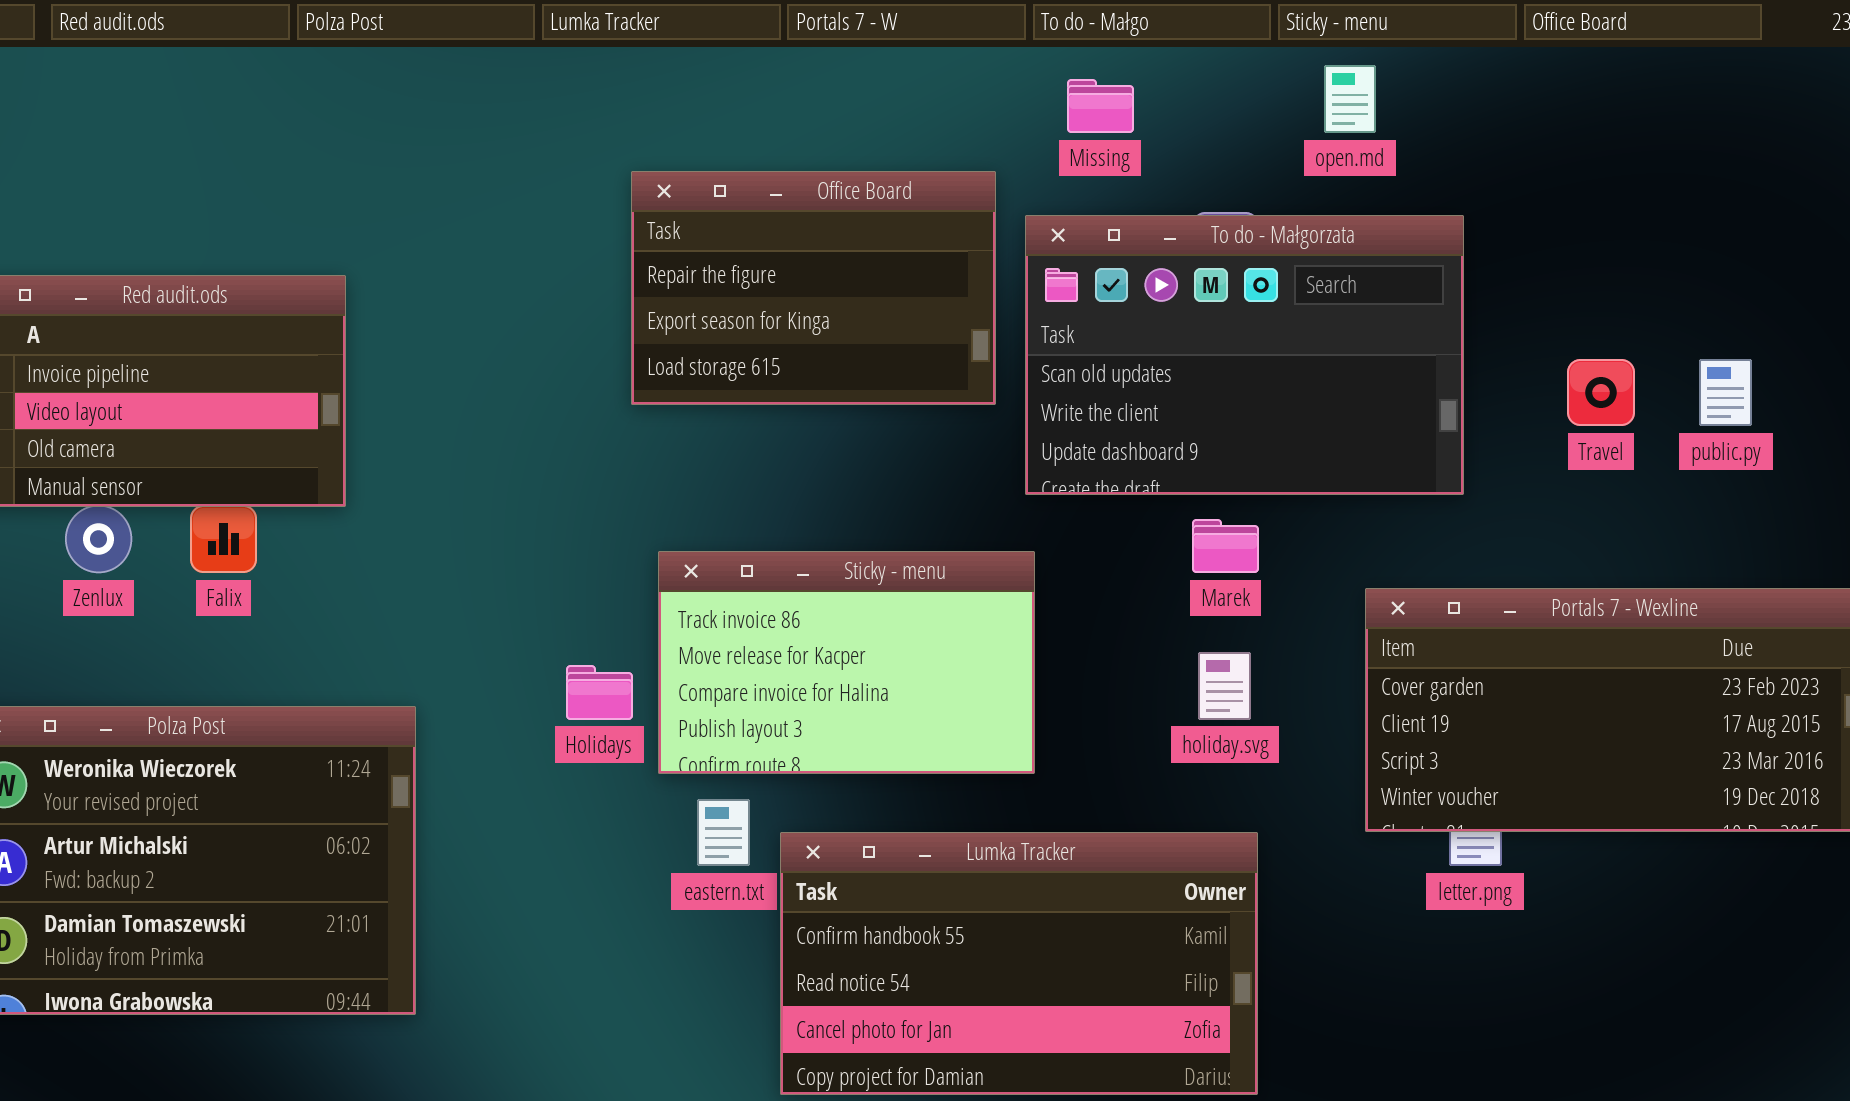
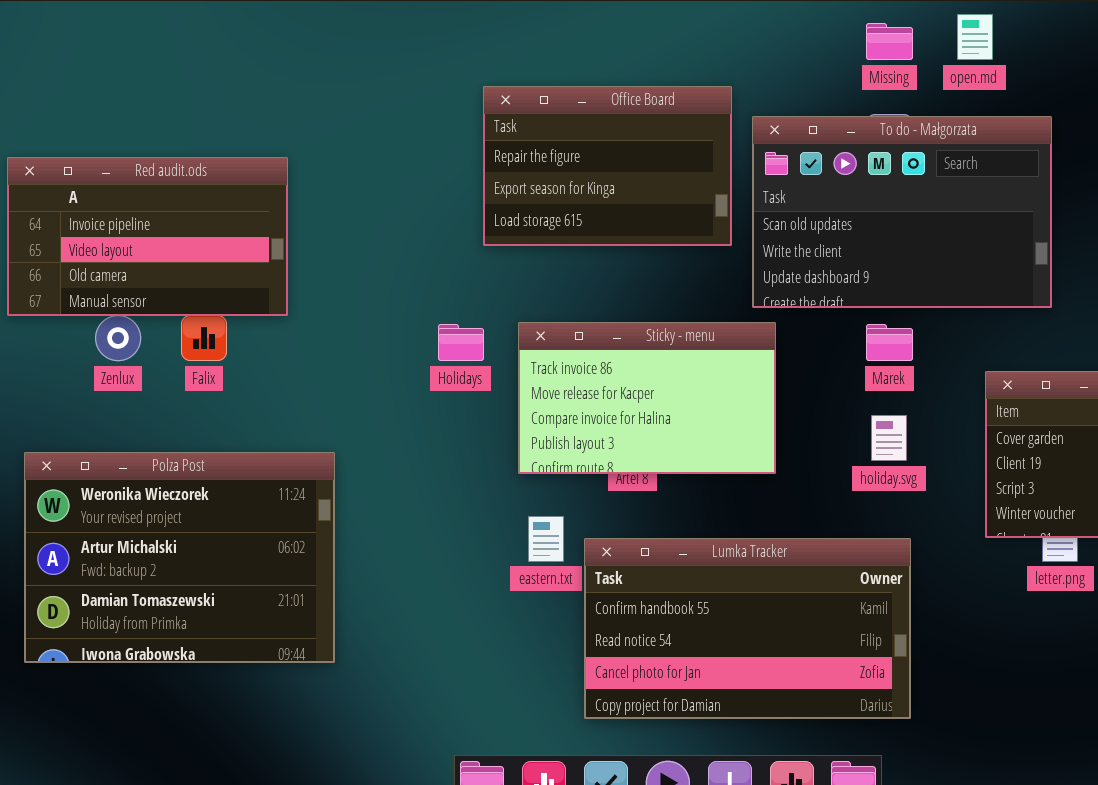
Missing: [1067,79,1134,133] -> [866,23,913,60], moved
Sticky - menu: [658,551,1035,774] -> [518,322,776,474], moved
Holidays: [566,665,633,720] -> [438,324,484,361], moved

